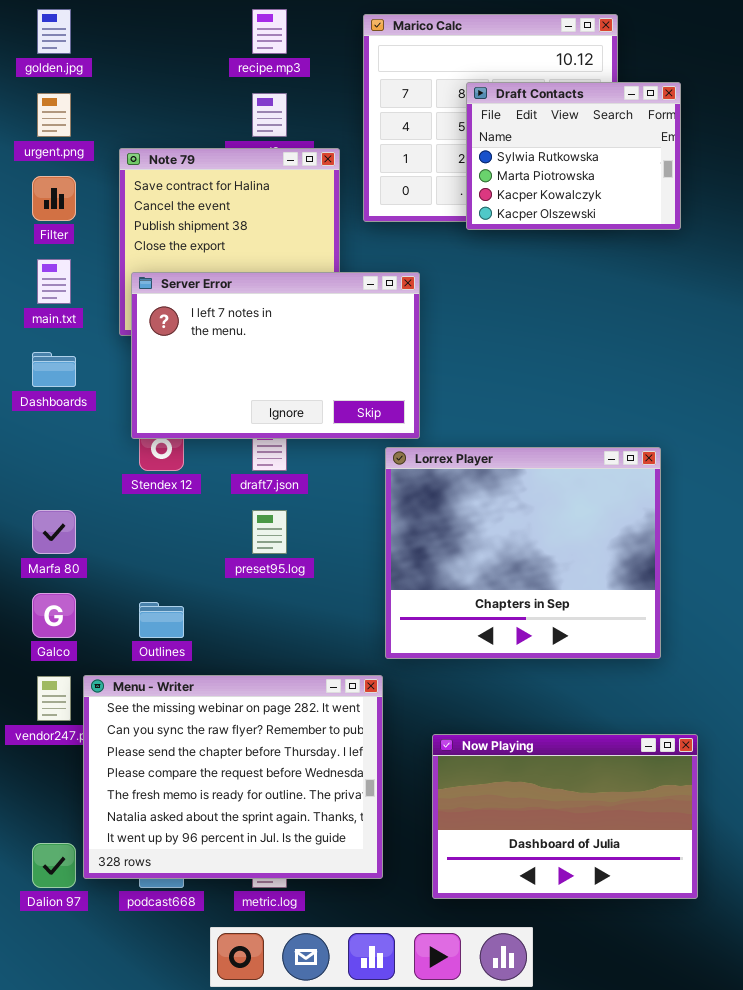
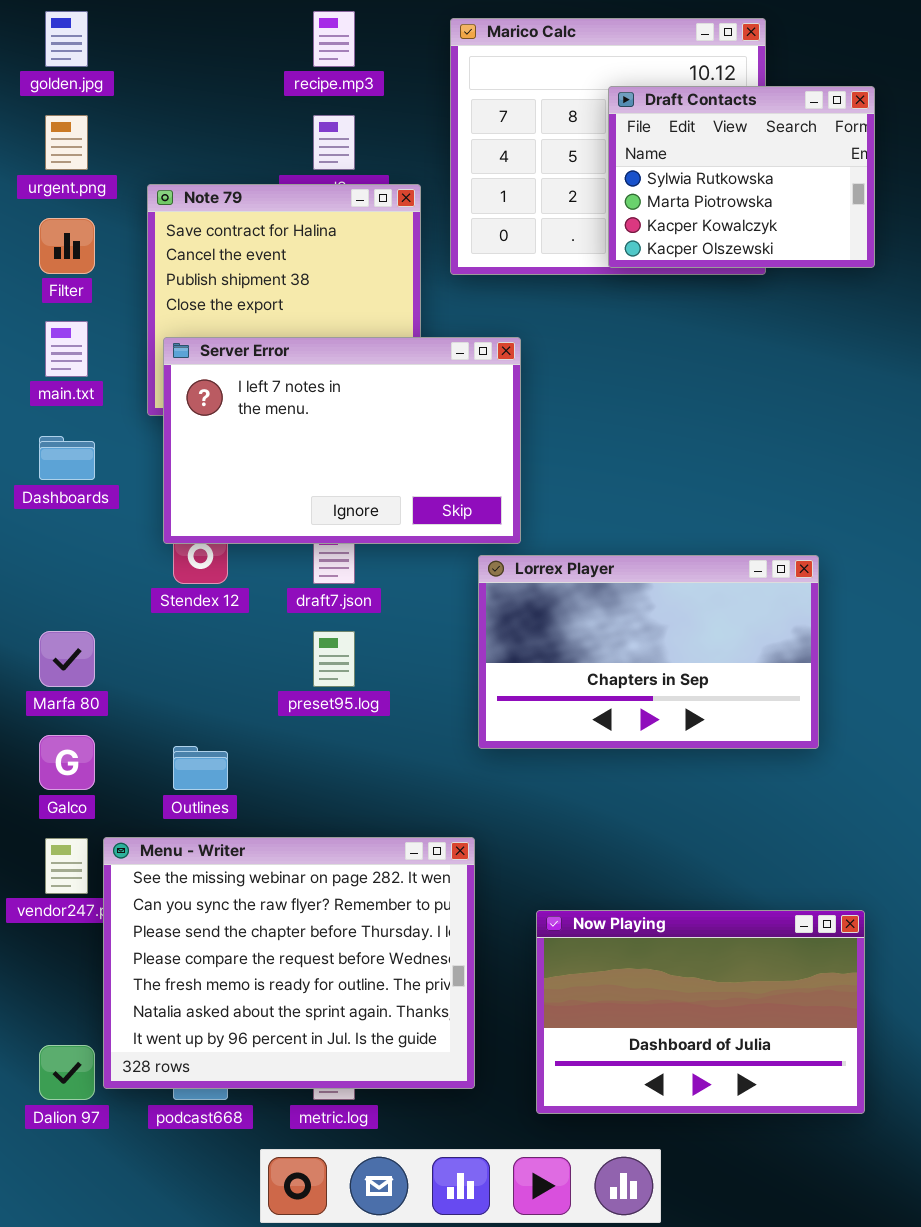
Draft Contacts: [466,82,681,230] -> [608,86,875,268], moved
Lorrex Player: [385,447,661,659] -> [478,555,819,749], resized

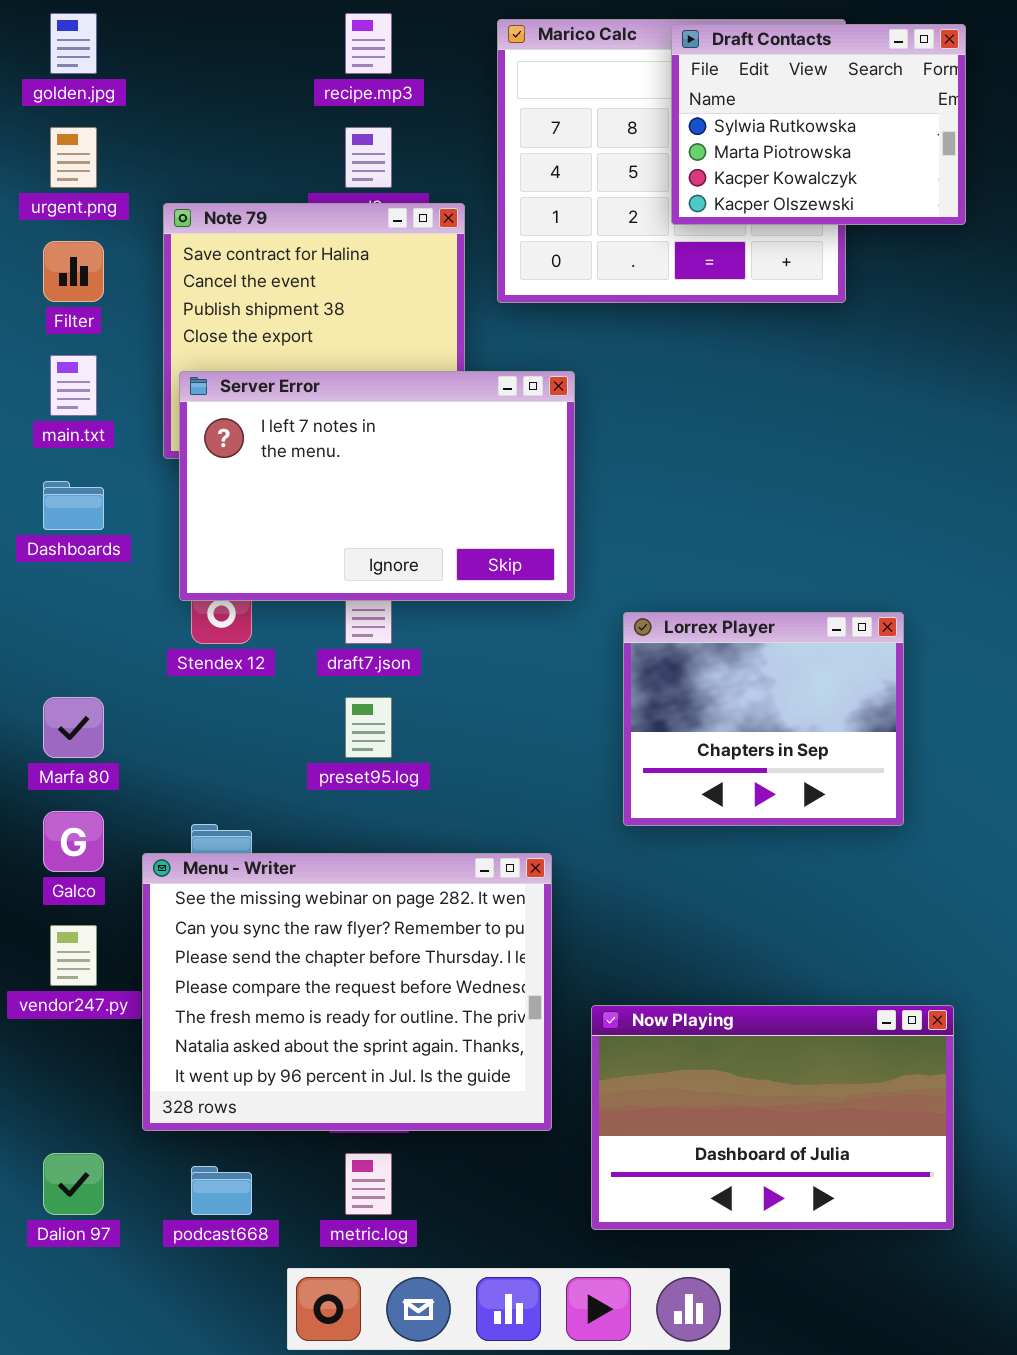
Draft Contacts: [608,86,875,268] -> [671,24,966,225], moved
Lorrex Player: [478,555,819,749] -> [623,612,904,826], resized
Menu - Writer: [103,837,475,1089] -> [142,853,552,1131], moved

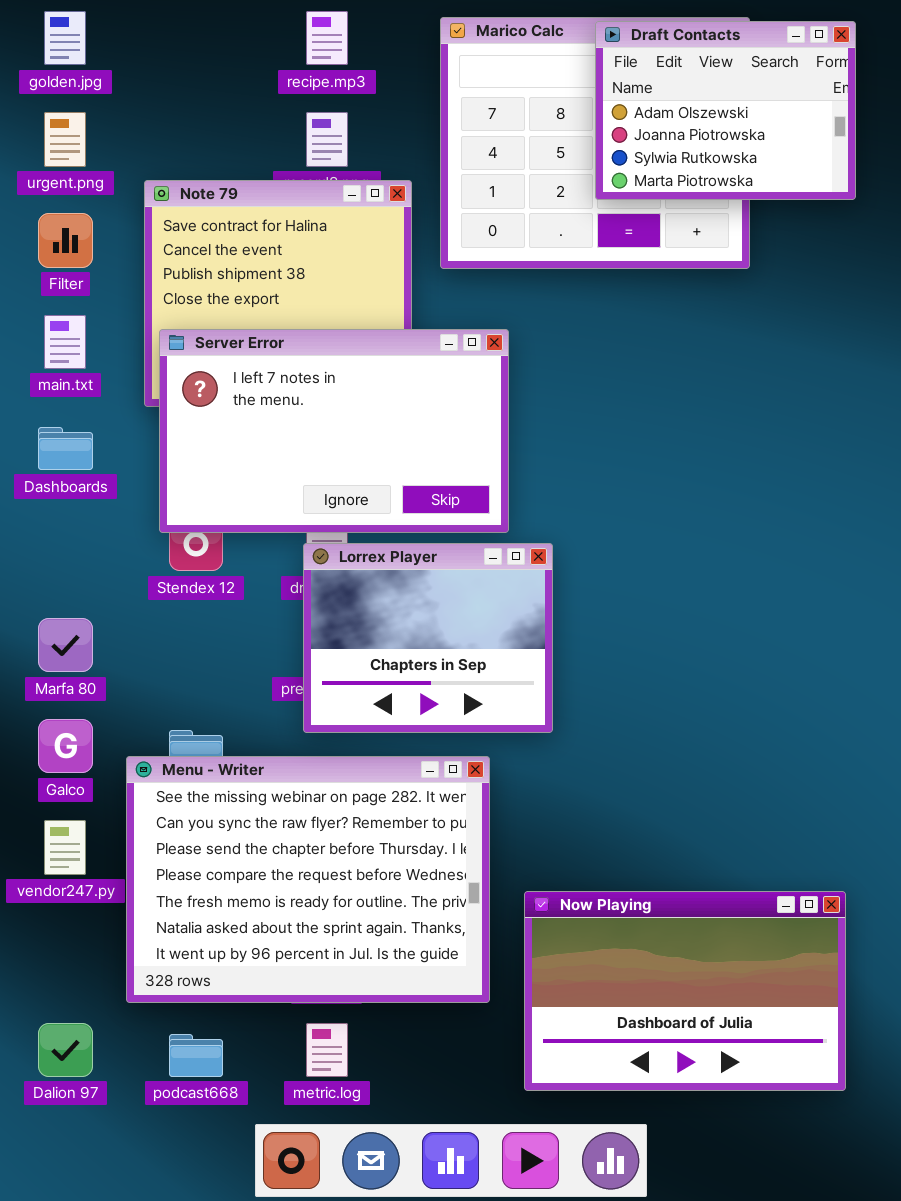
Draft Contacts: [671,24,966,225] -> [595,21,856,200], scrolled up 2 rows
Lorrex Player: [623,612,904,826] -> [303,543,553,733], moved

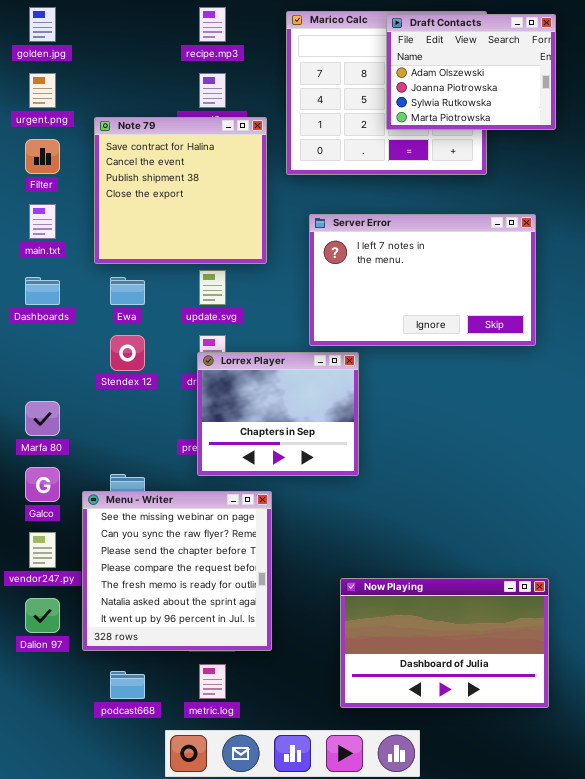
Server Error: [159,329,509,533] -> [309,214,536,346], moved
Menu - Writer: [126,756,490,1003] -> [82,491,272,651], resized
Dalion 97: [38,1023,93,1077] -> [25,598,60,633], moved

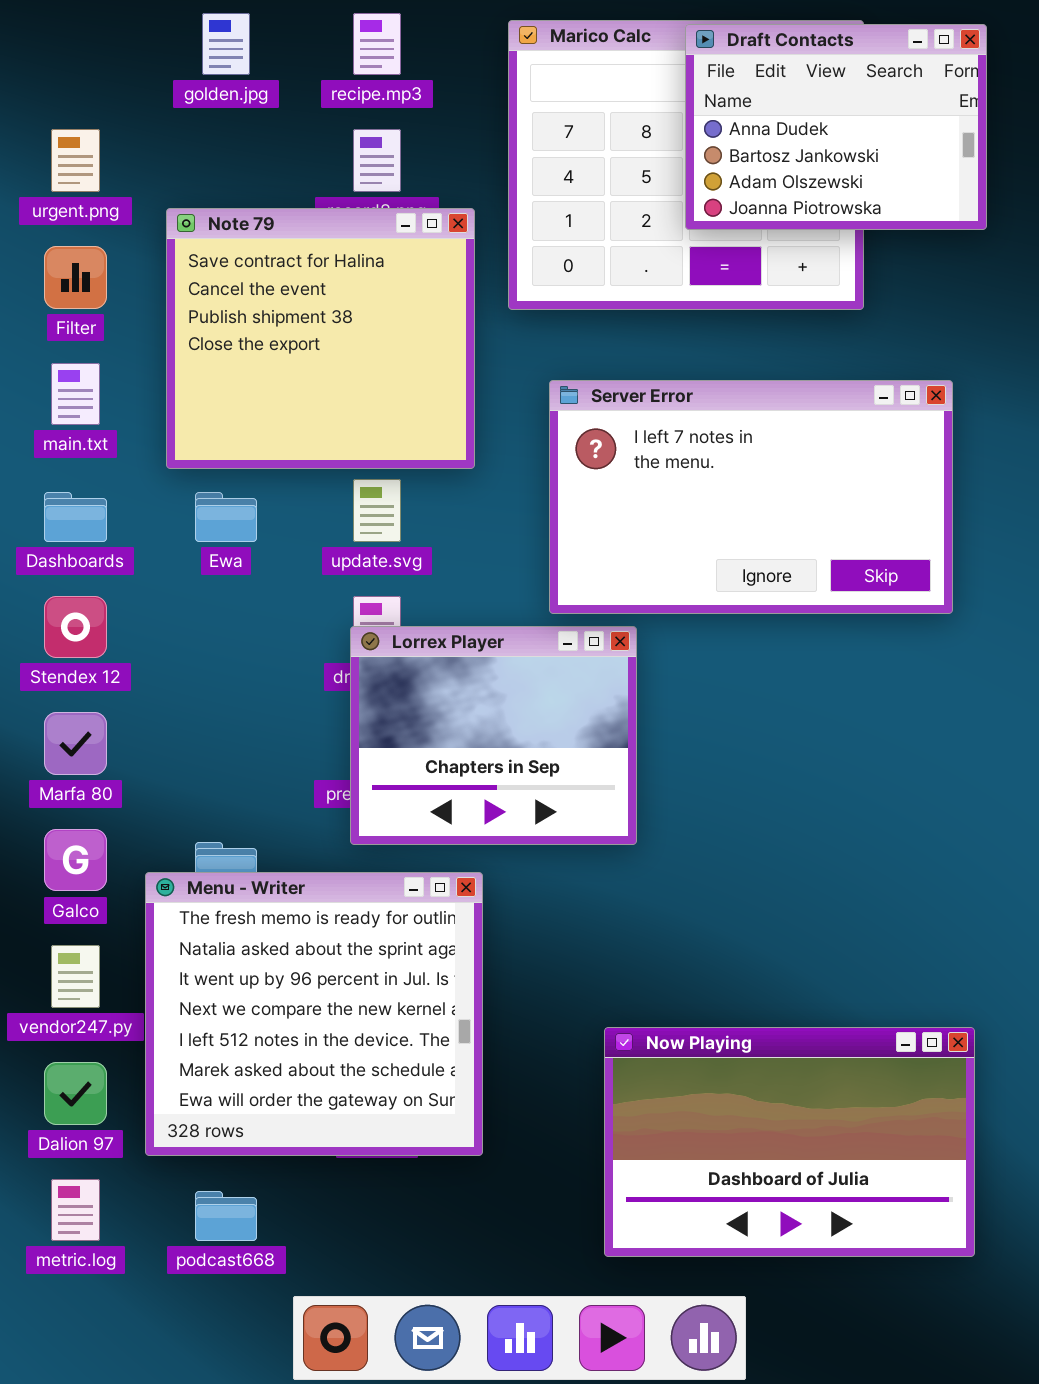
golden.jpg: [29,7,56,42] -> [202,13,250,75], moved
Draft Contacts: [386,14,556,130] -> [685,24,987,230], scrolled up 2 rows
Stendex 12: [110,335,145,371] -> [44,596,107,658], moved
Menu - Writer: [82,491,272,651] -> [145,872,483,1156], scrolled down 4 rows
metric.log: [199,664,226,699] -> [51,1179,100,1241], moved

